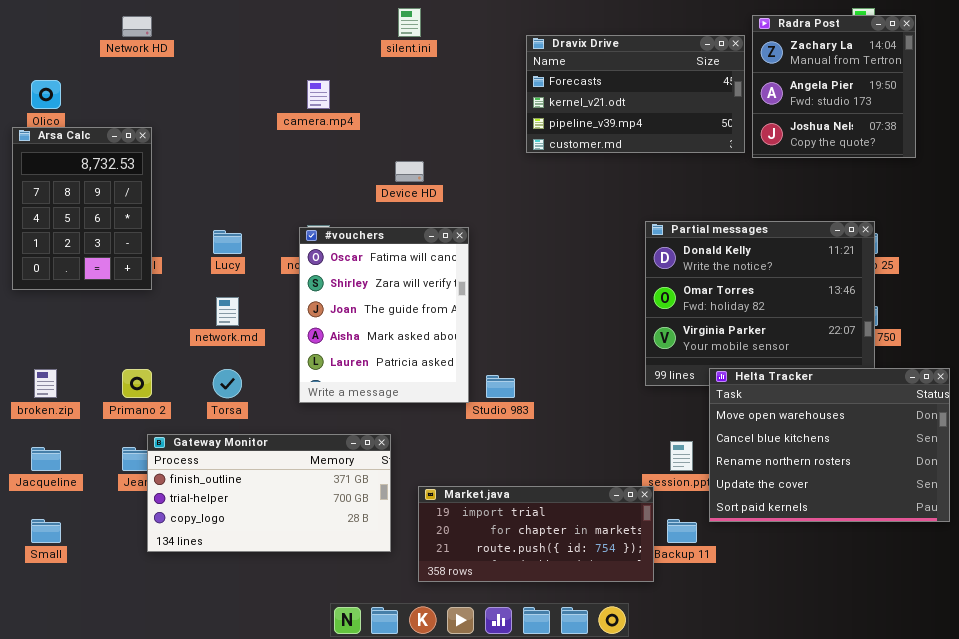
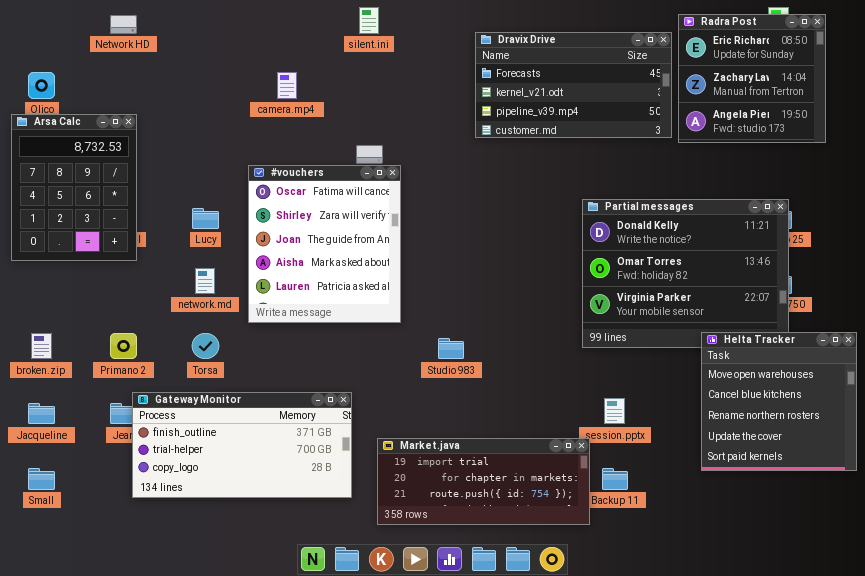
Radra Post: [752,15,916,158] -> [678,14,826,143], scrolled up 1 row
#vouchers: [299,227,469,403] -> [248,165,401,323], moved
Helta Tracker: [709,368,950,522] -> [701,332,857,471], resized

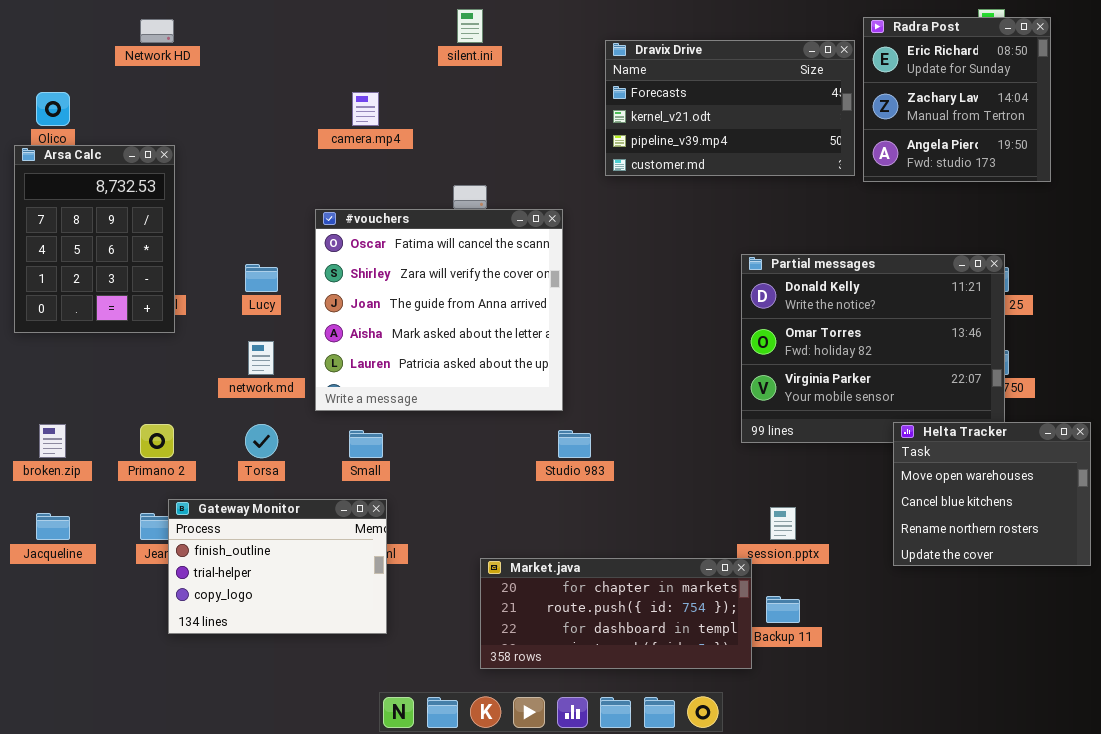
#vouchers: [248,165,401,323] -> [315,209,563,411], resized
Helta Tracker: [701,332,857,471] -> [893,422,1091,566], resized
Gateway Monitor: [132,392,352,498] -> [168,499,387,634], resized
Market.java: [377,438,590,525] -> [480,558,752,669], scrolled down 1 row
Small: [28,468,55,490] -> [349,430,383,458], moved

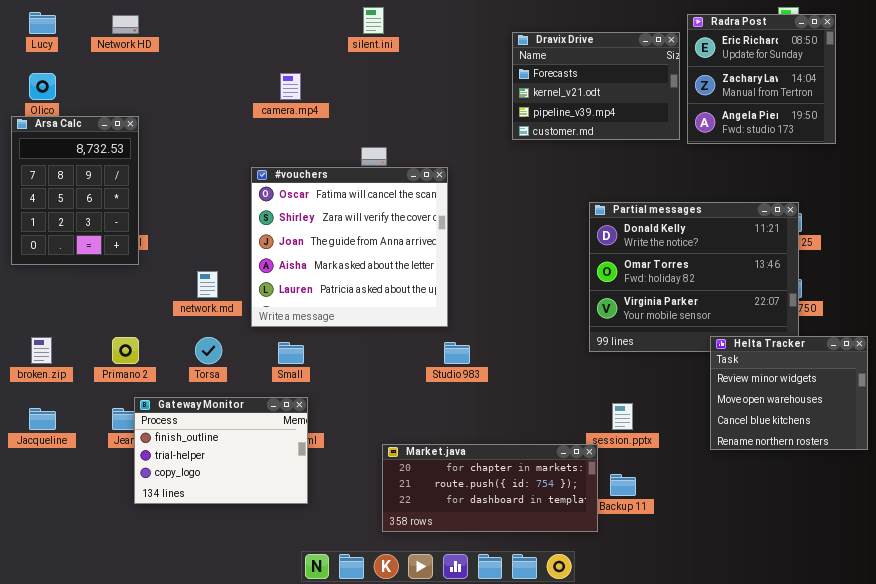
Dravix Drive: [605,40,855,176] -> [512,32,680,140], resized
Lucy: [245,264,278,292] -> [29,12,56,34], moved
Helta Tracker: [893,422,1091,566] -> [710,336,868,450], scrolled up 1 row

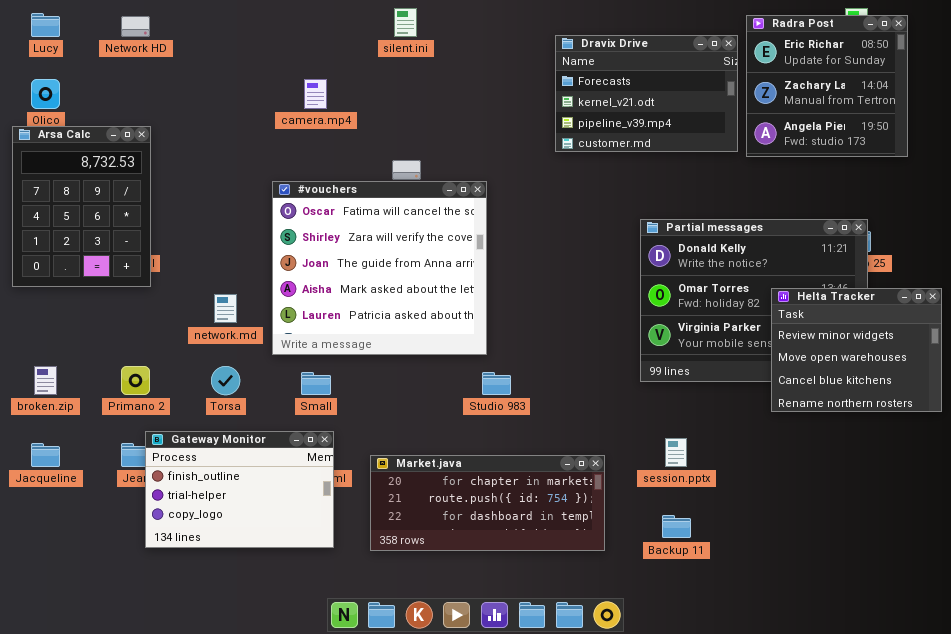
Helta Tracker: [710,336,868,450] -> [771,288,942,412], moved
Market.java: [382,444,598,532] -> [370,455,605,551], moved

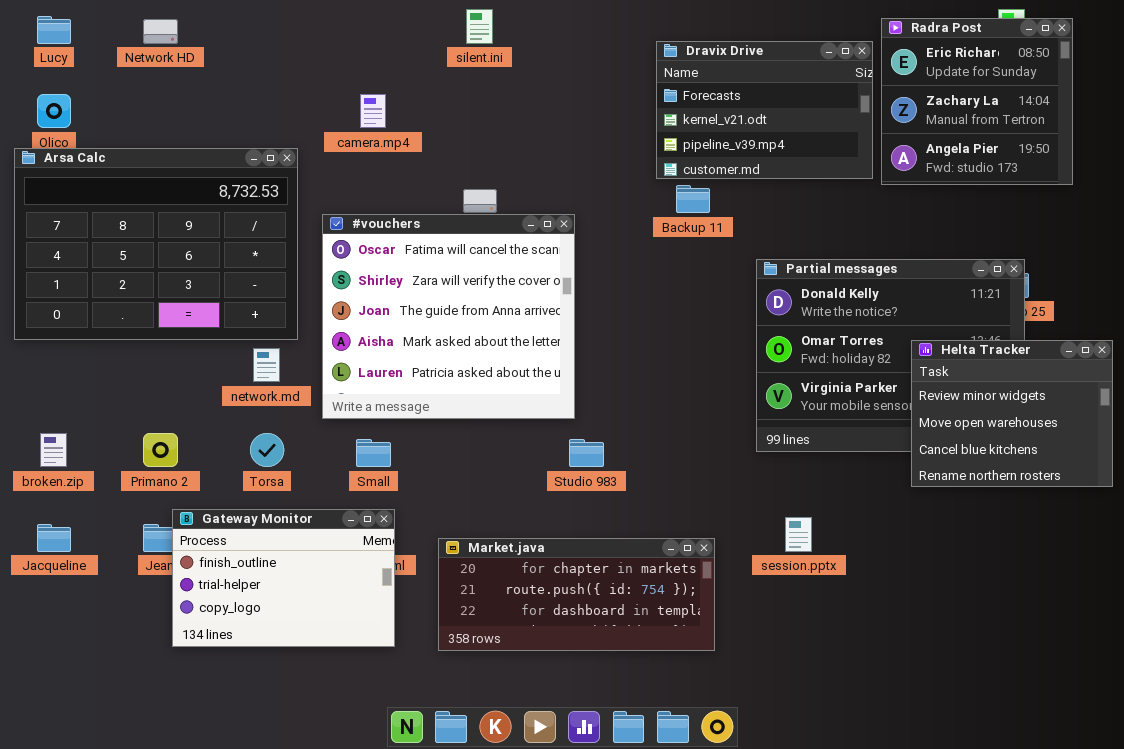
Arsa Calc: [12,126,151,287] -> [14,148,298,340], resized
Backup 11: [662,515,691,538] -> [676,185,710,213], moved

